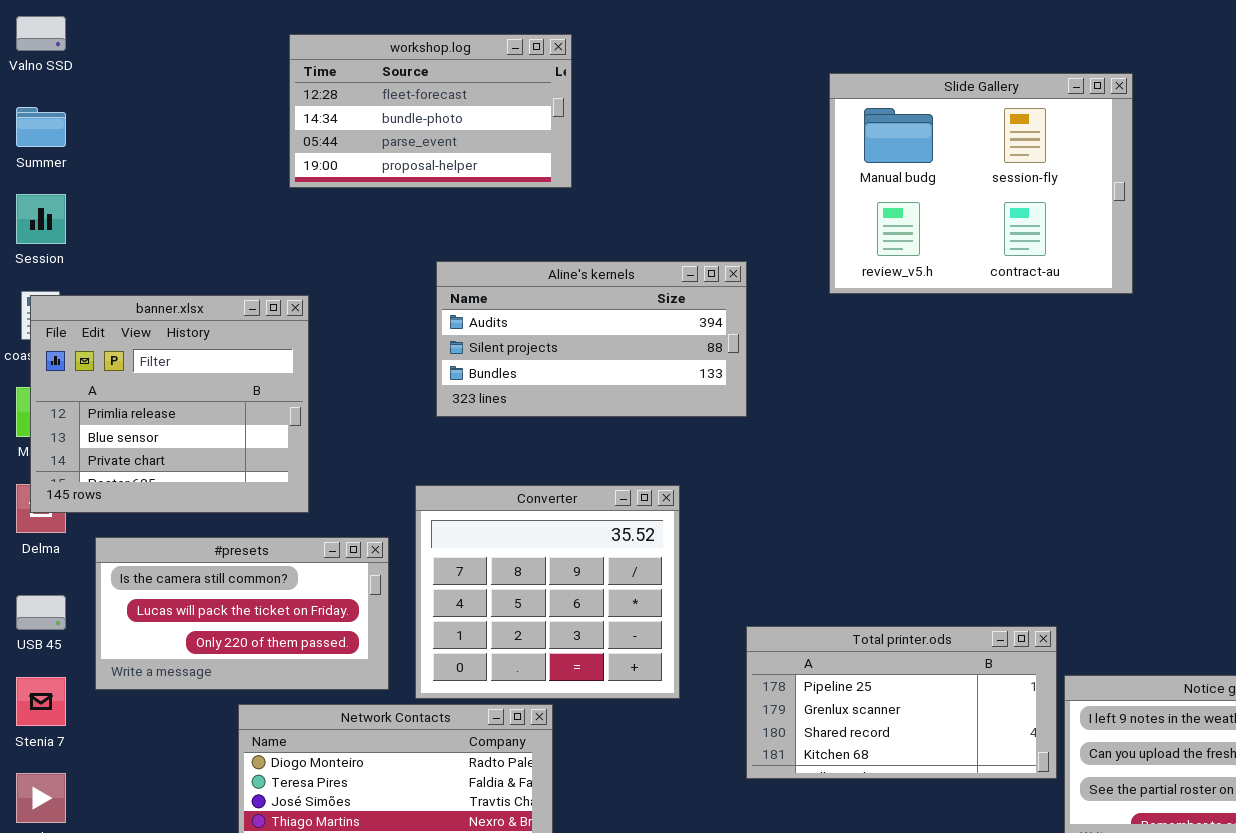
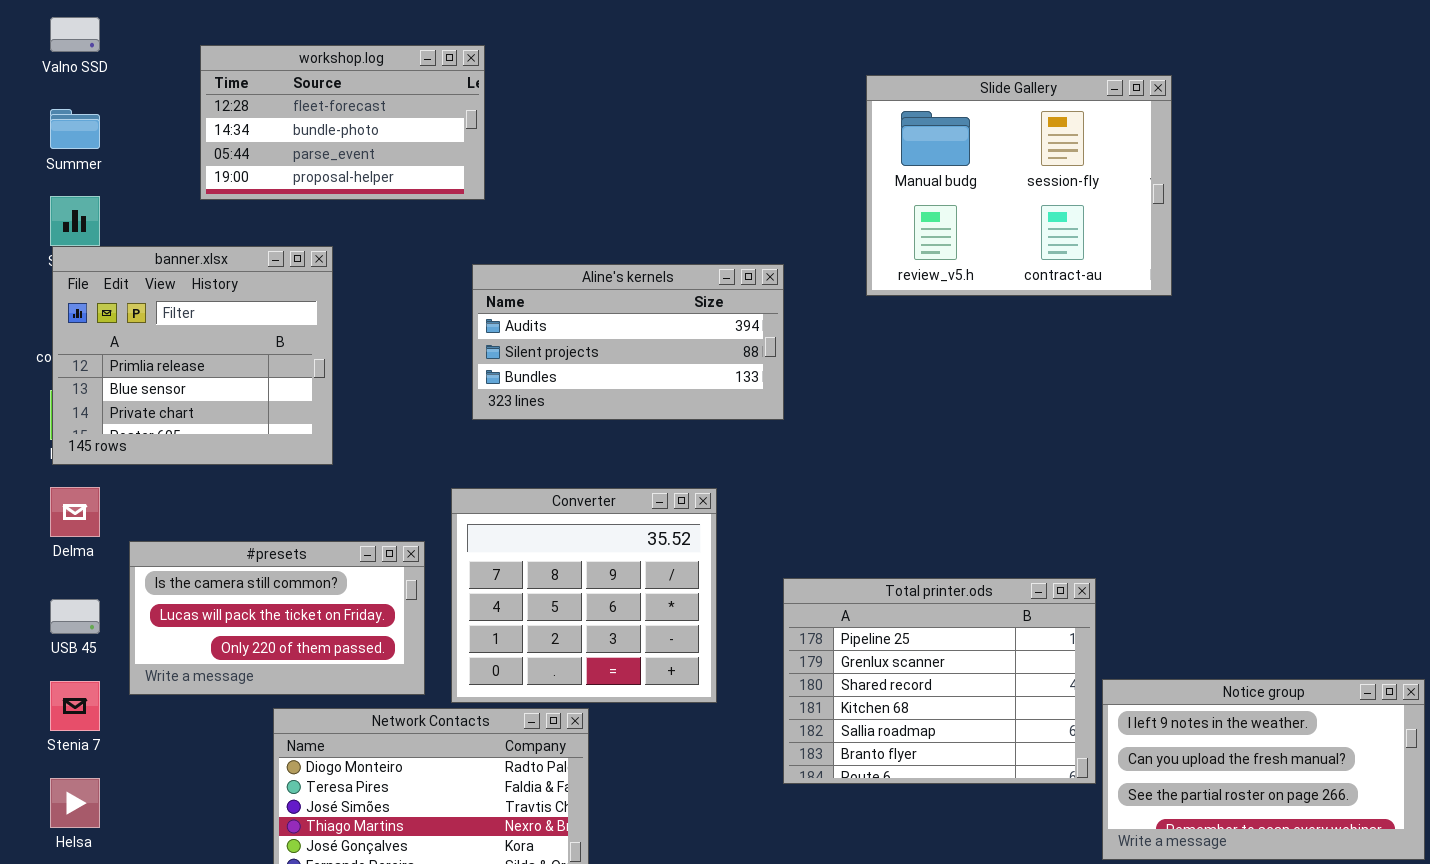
workshop.log: [289,34,572,188] -> [200,45,485,200], moved
banner.xlsx: [30,295,309,513] -> [52,246,333,465], moved
Total printer.ods: [746,626,1057,779] -> [783,578,1096,784], resized

